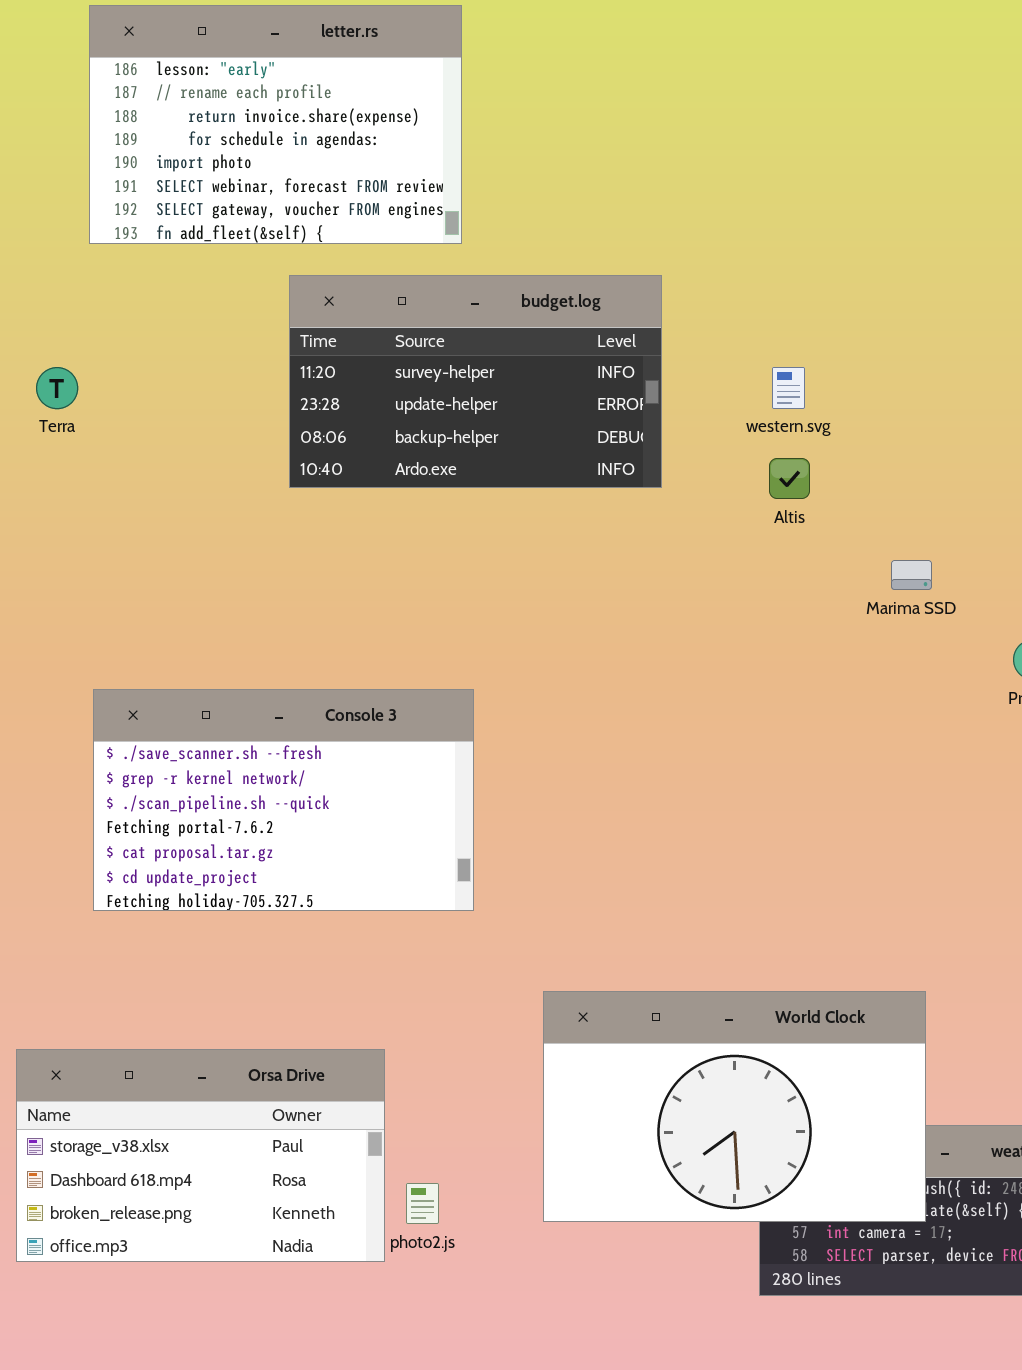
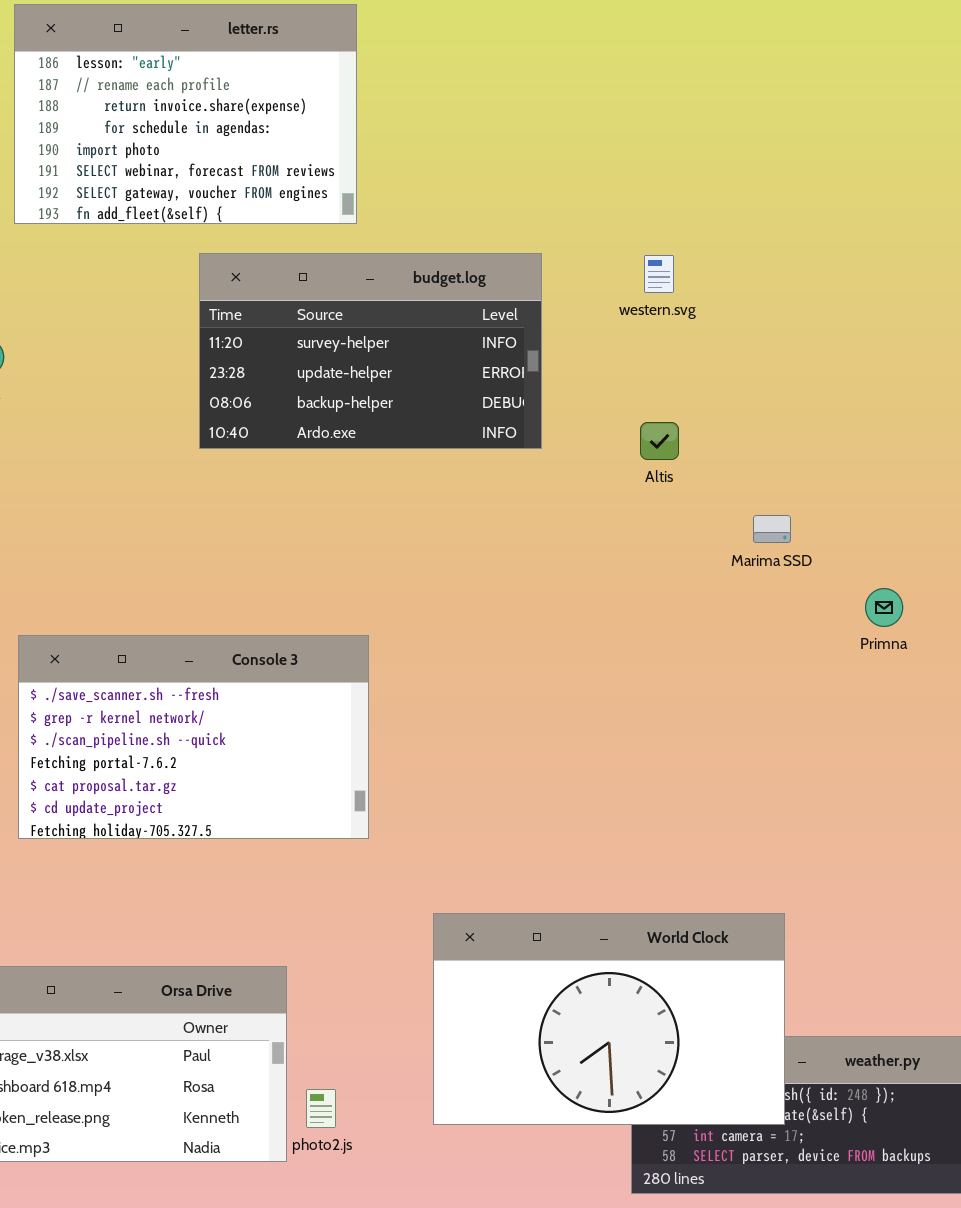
western.svg: [772,367,805,409] -> [644,255,674,293], moved

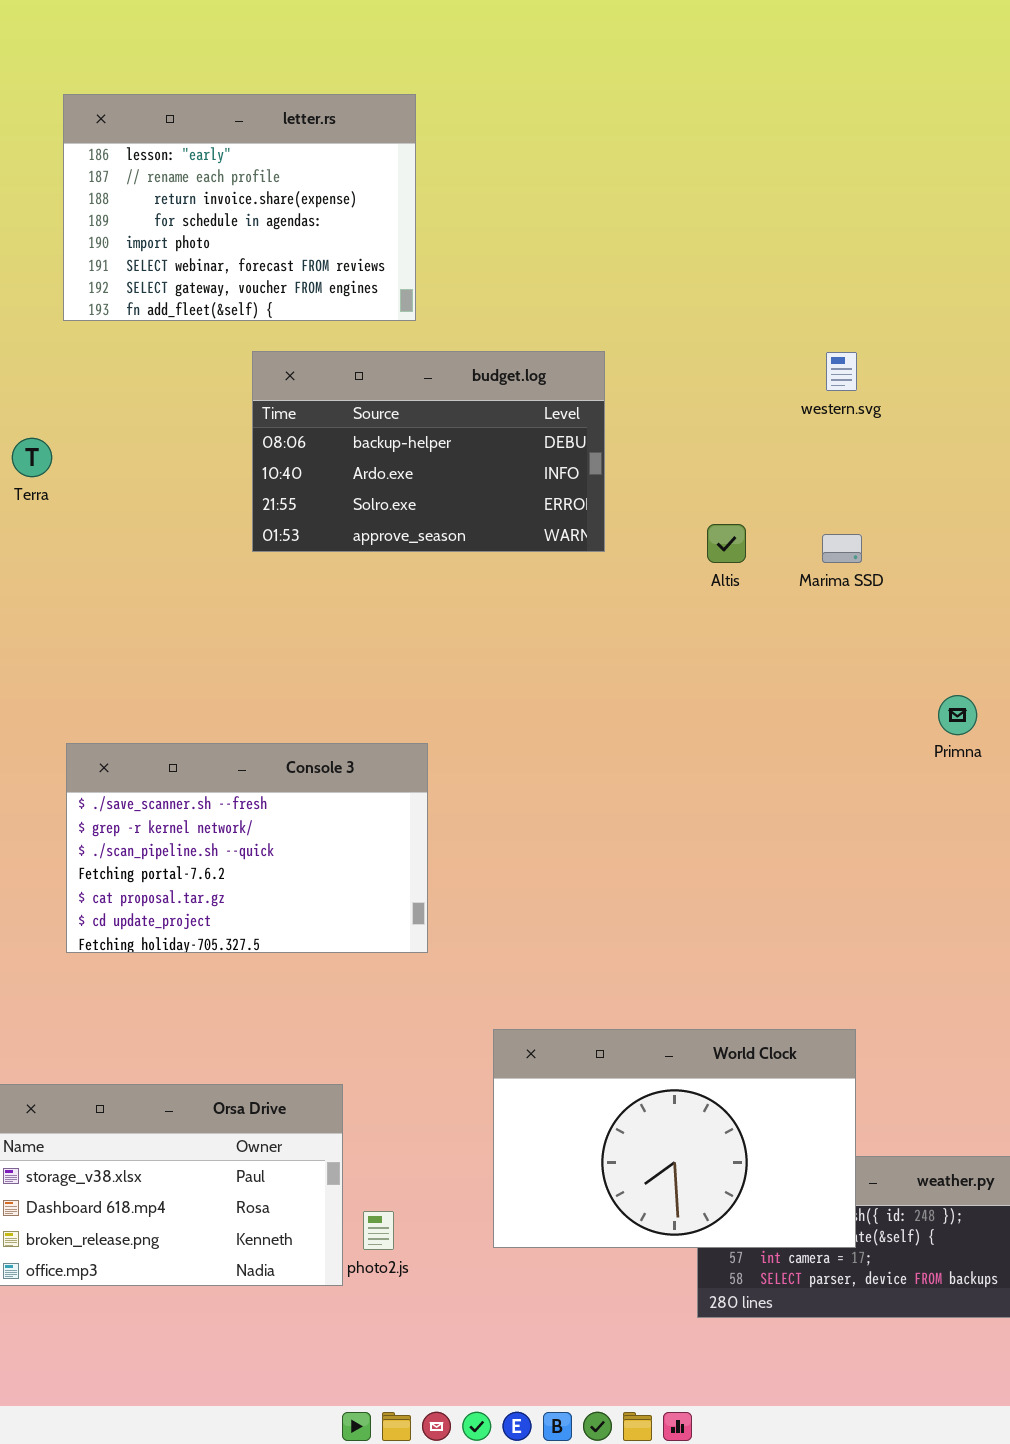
budget.log: [199,253,542,449] -> [252,351,605,552], scrolled down 2 rows
western.svg: [644,255,674,293] -> [826,352,857,391], moved
Marima SSD: [753,515,791,543] -> [822,534,862,563], moved

